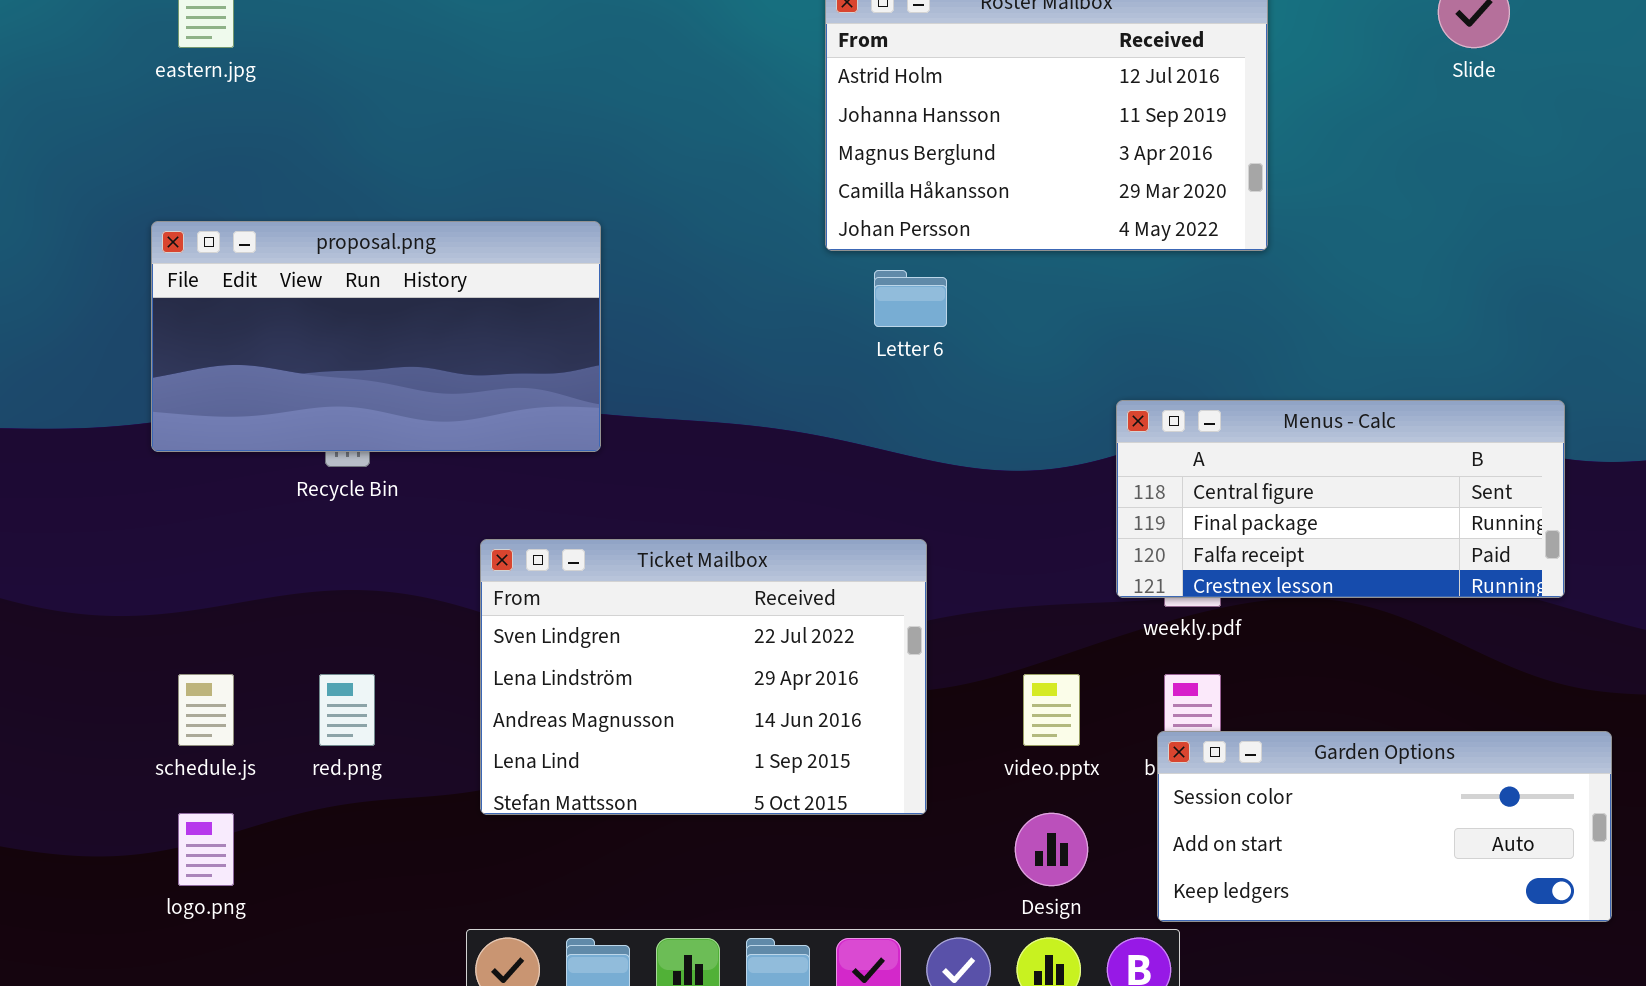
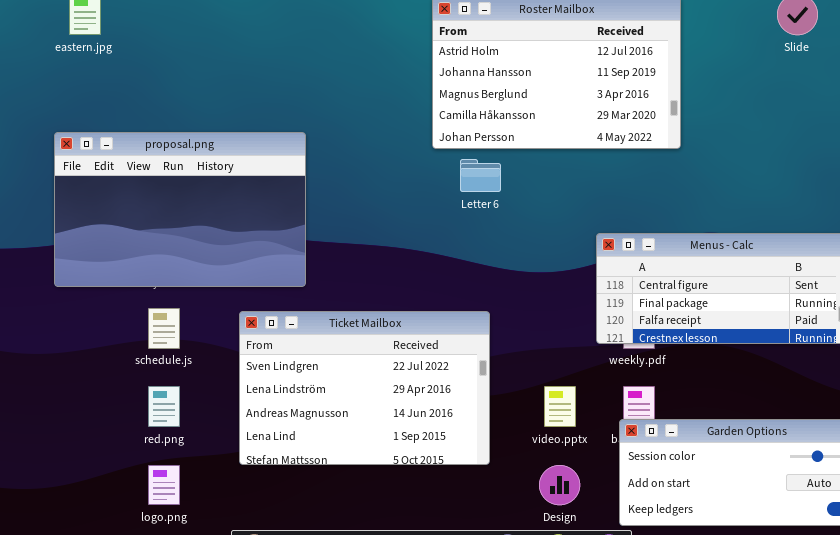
proposal.png: [151,221,601,452] -> [54,132,306,287], resized
schedule.js: [178,674,234,746] -> [148,308,180,349], moved
logo.png: [178,813,234,886] -> [148,465,180,505], moved

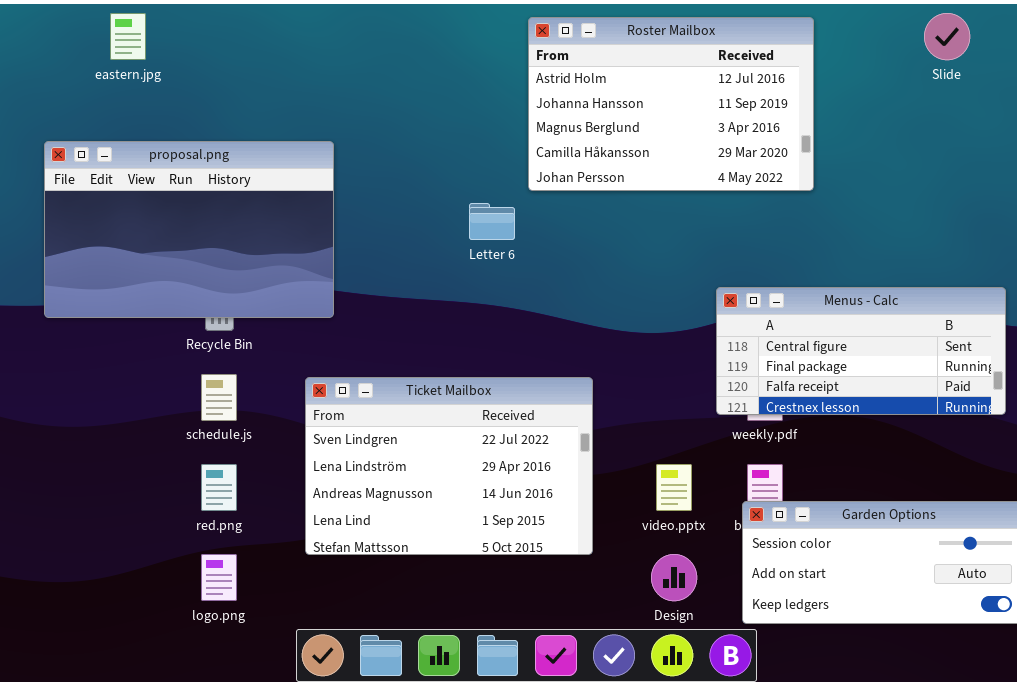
proposal.png: [54,132,306,287] -> [44,141,334,318], moved
Letter 6: [460,159,501,192] -> [469,203,515,240], moved

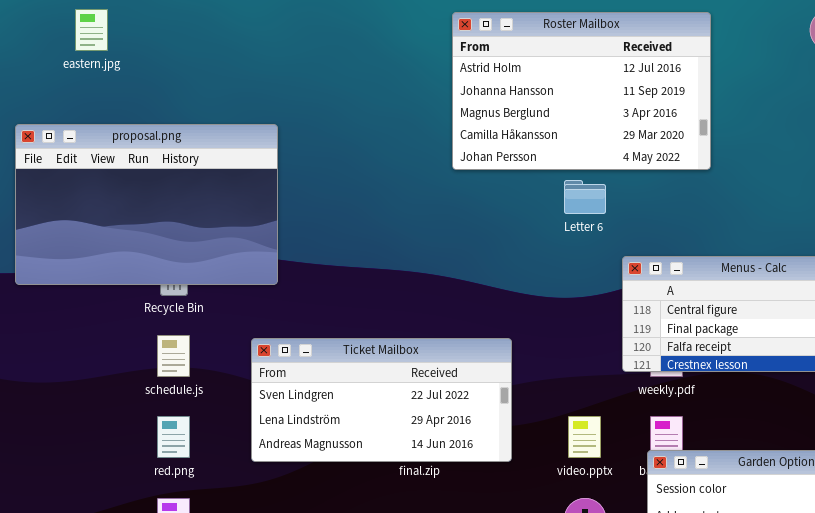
Letter 6: [469,203,515,240] -> [564,180,606,214], moved
Ticket Mailbox: [305,377,593,555] -> [251,338,512,462], resized

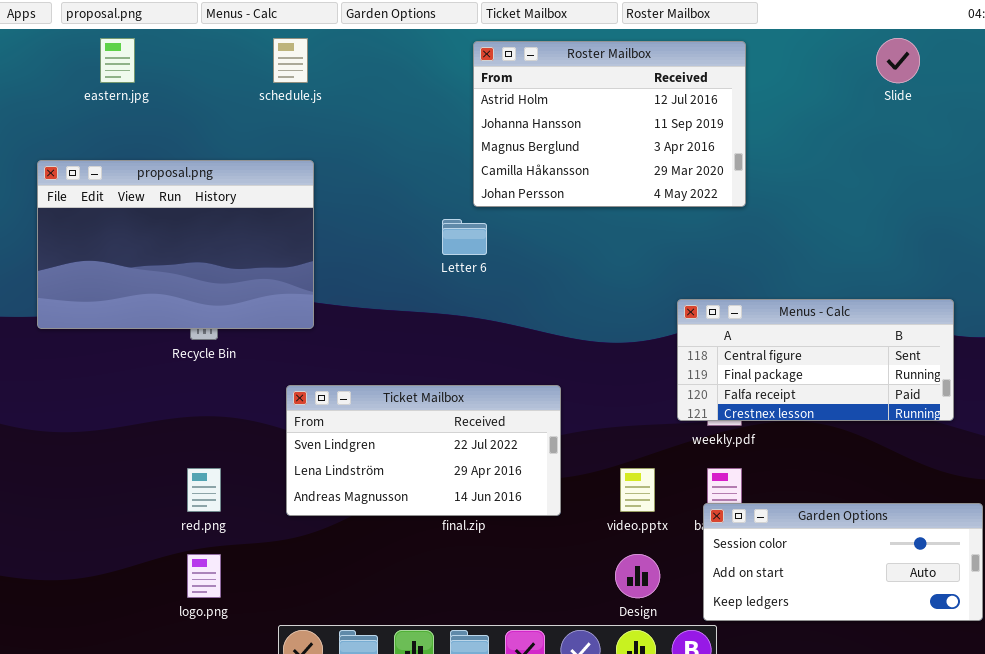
Roster Mailbox: [452,12,711,170] -> [473,41,746,207], moved
Letter 6: [564,180,606,214] -> [442,219,487,255], moved
schedule.js: [157,335,190,377] -> [273,38,308,83], moved

